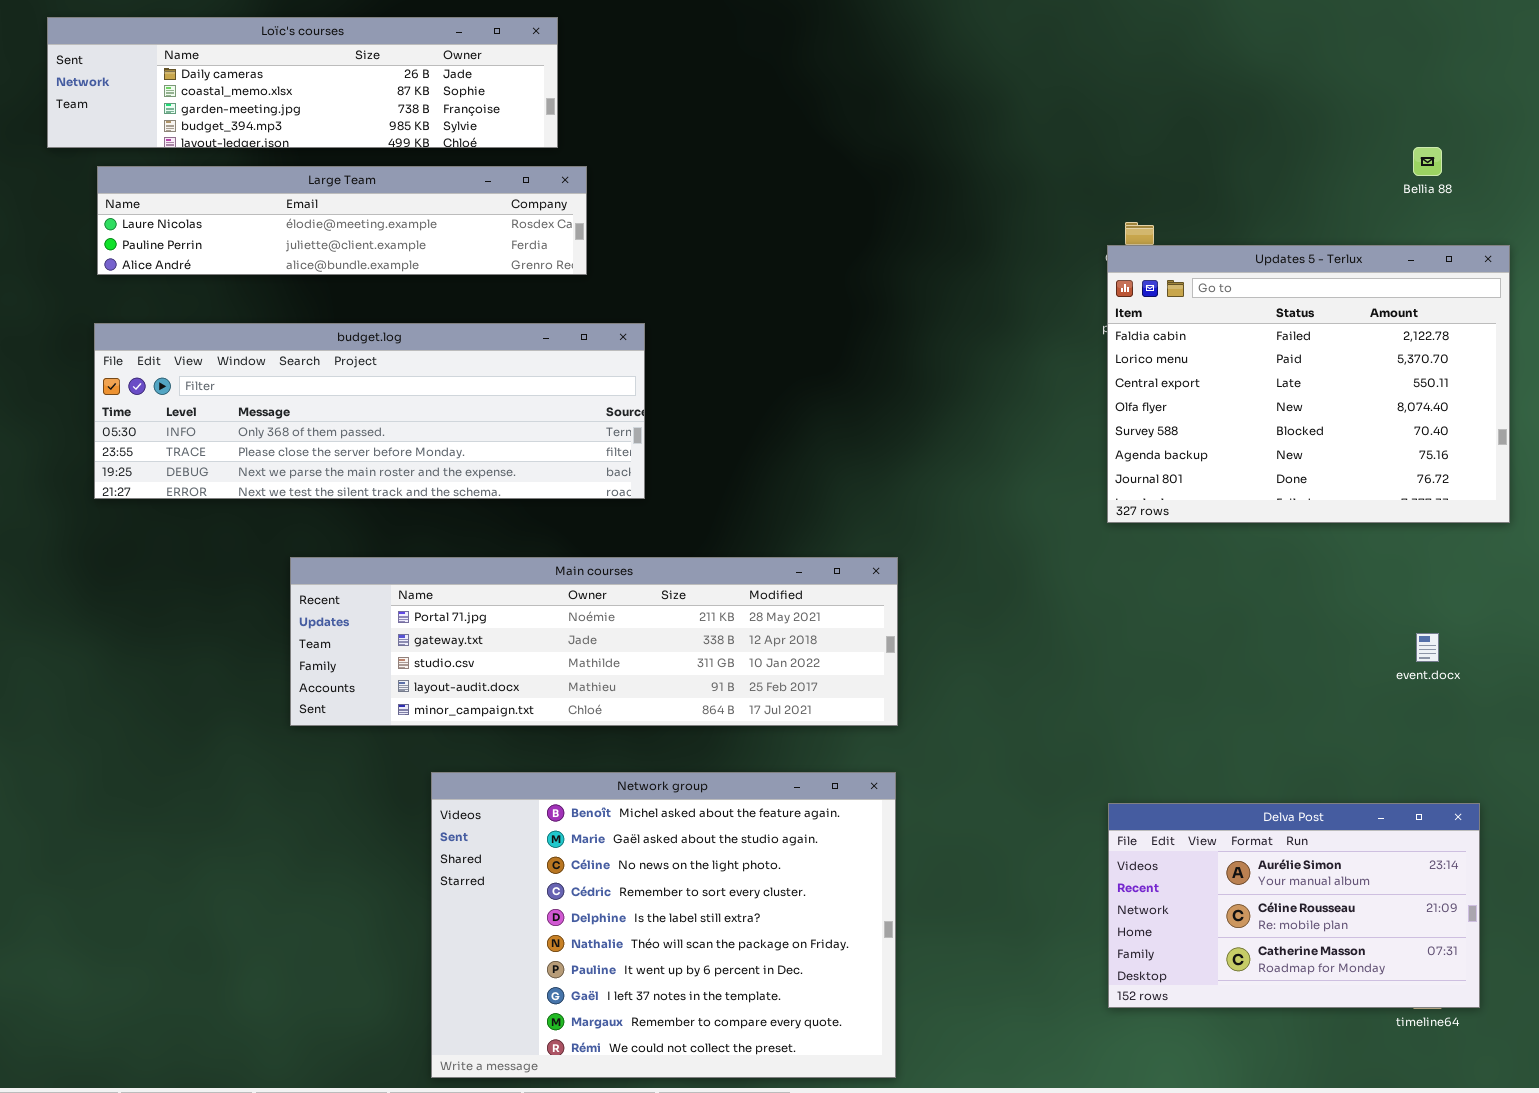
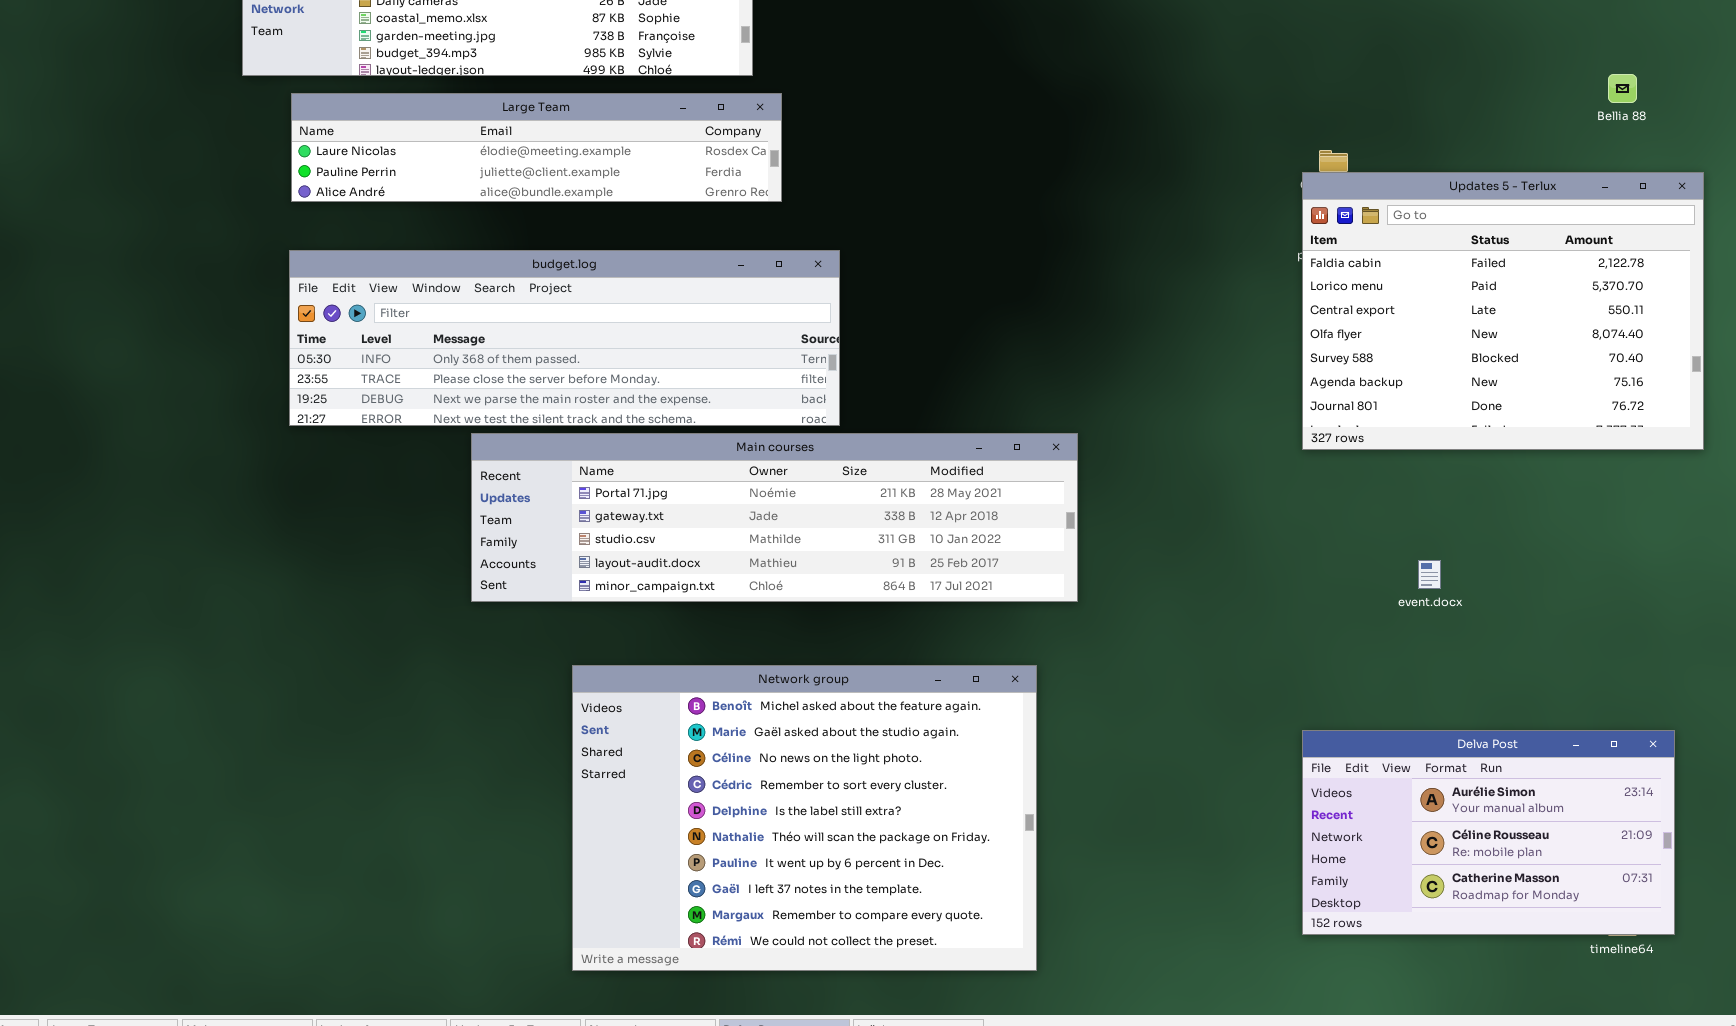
Main courses: [290,557,898,726] -> [471,433,1078,602], moved
event.docx: [1416,633,1439,662] -> [1418,560,1441,589], moved
Network group: [431,772,896,1078] -> [572,665,1037,971], moved

